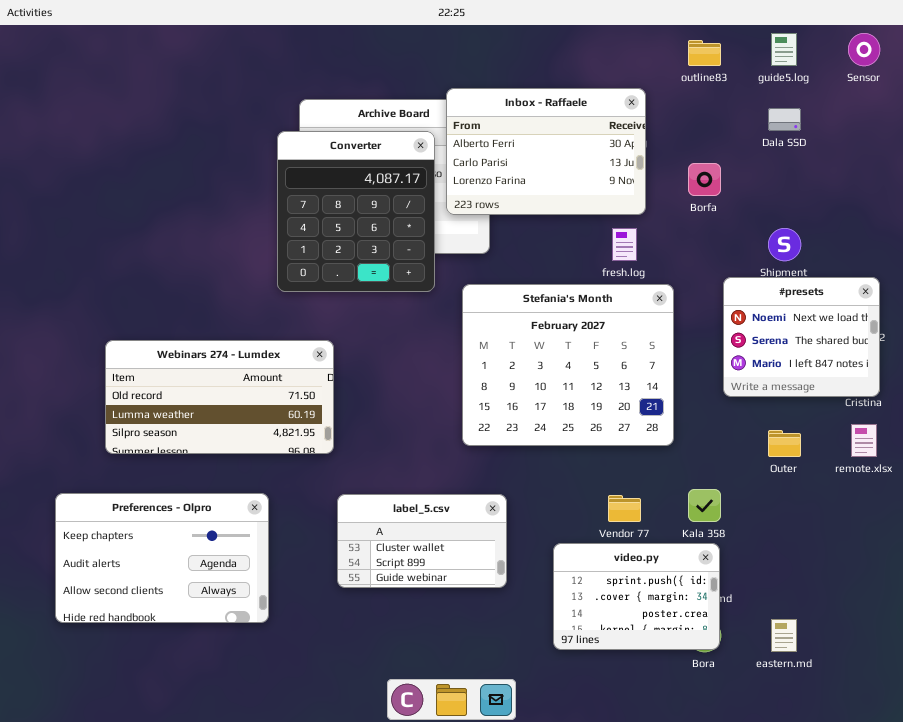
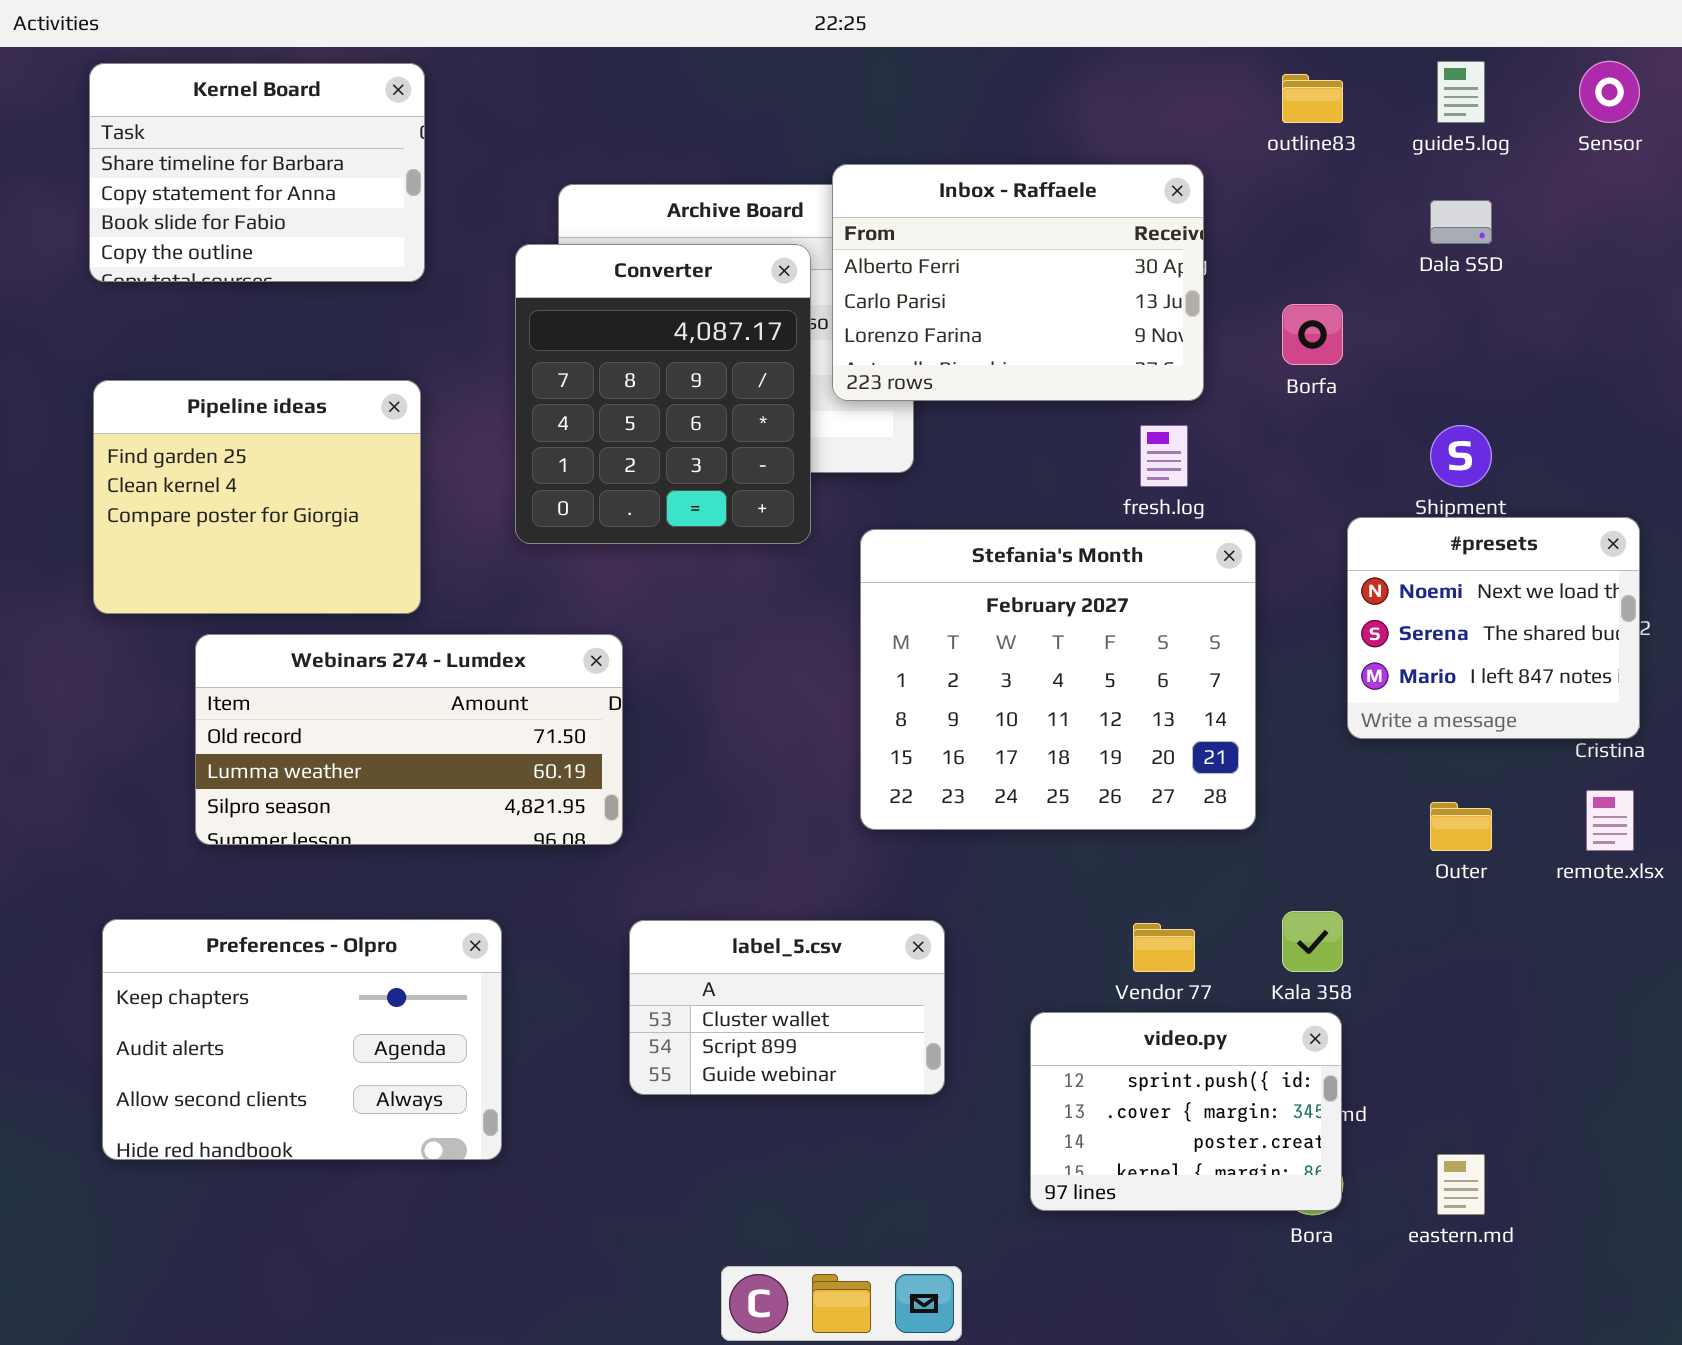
Kernel Board: none -> [89,63,425,282], opened
Pipeline ideas: none -> [93,380,421,614], opened

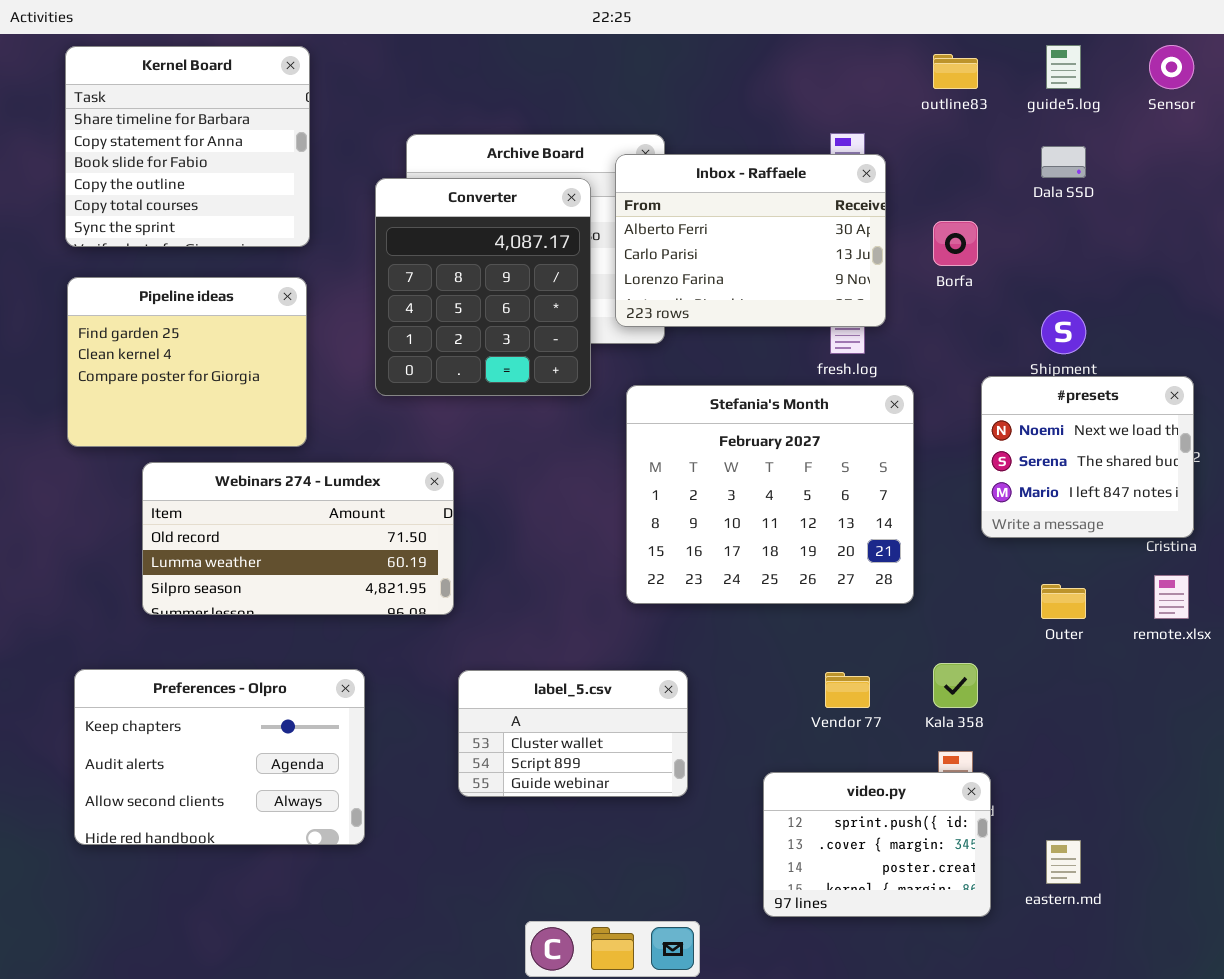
Kernel Board: [89,63,425,282] -> [65,46,310,247], resized
Inbox - Raffaele: [832,164,1204,401] -> [615,154,886,327], moved
video.py: [1030,1012,1342,1211] -> [763,772,991,917], moved

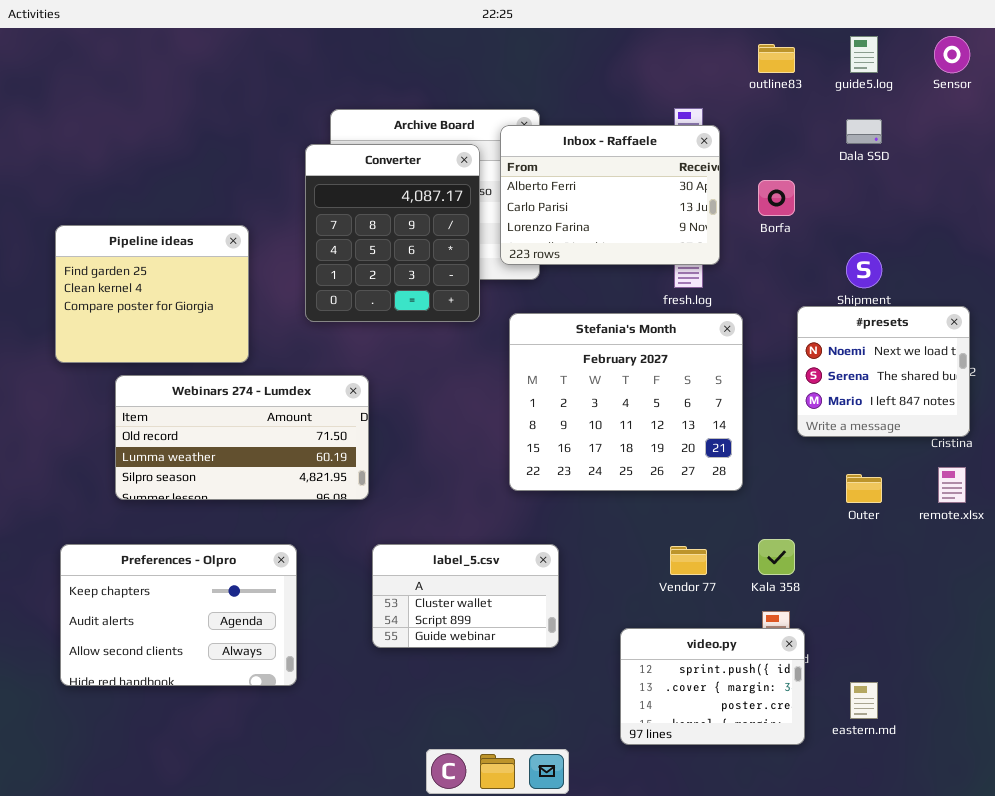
Kernel Board: [65,46,310,247] -> none, closed

